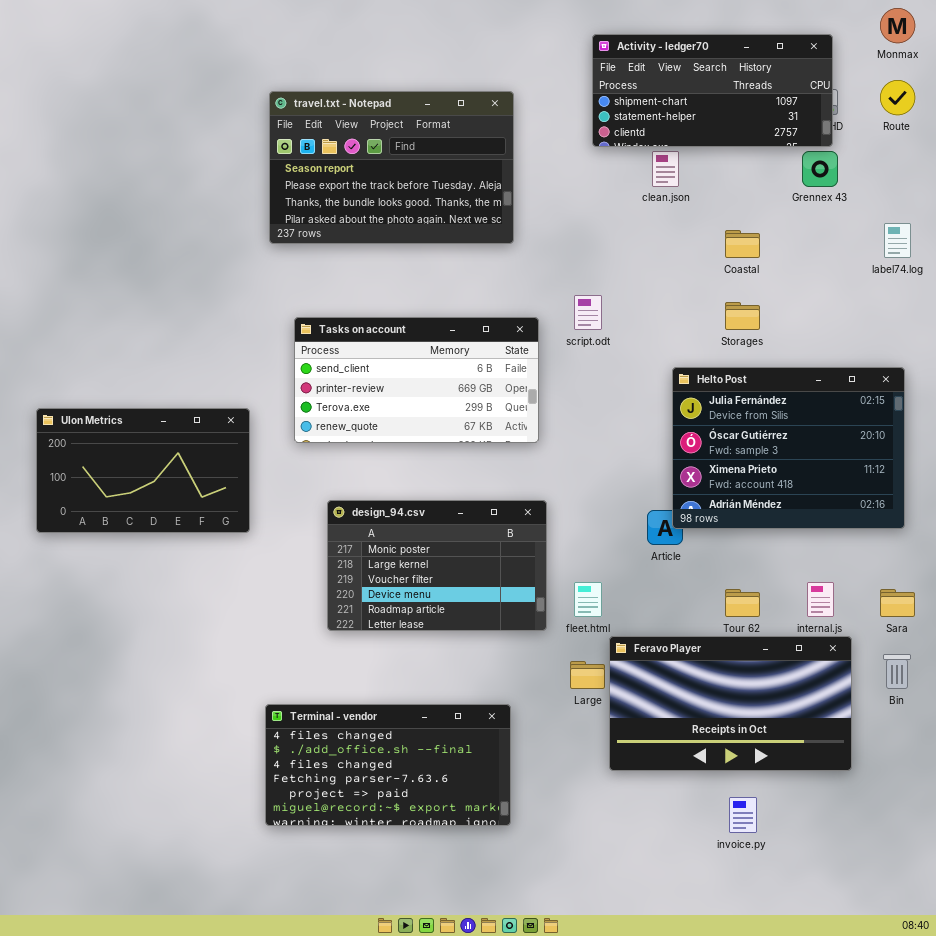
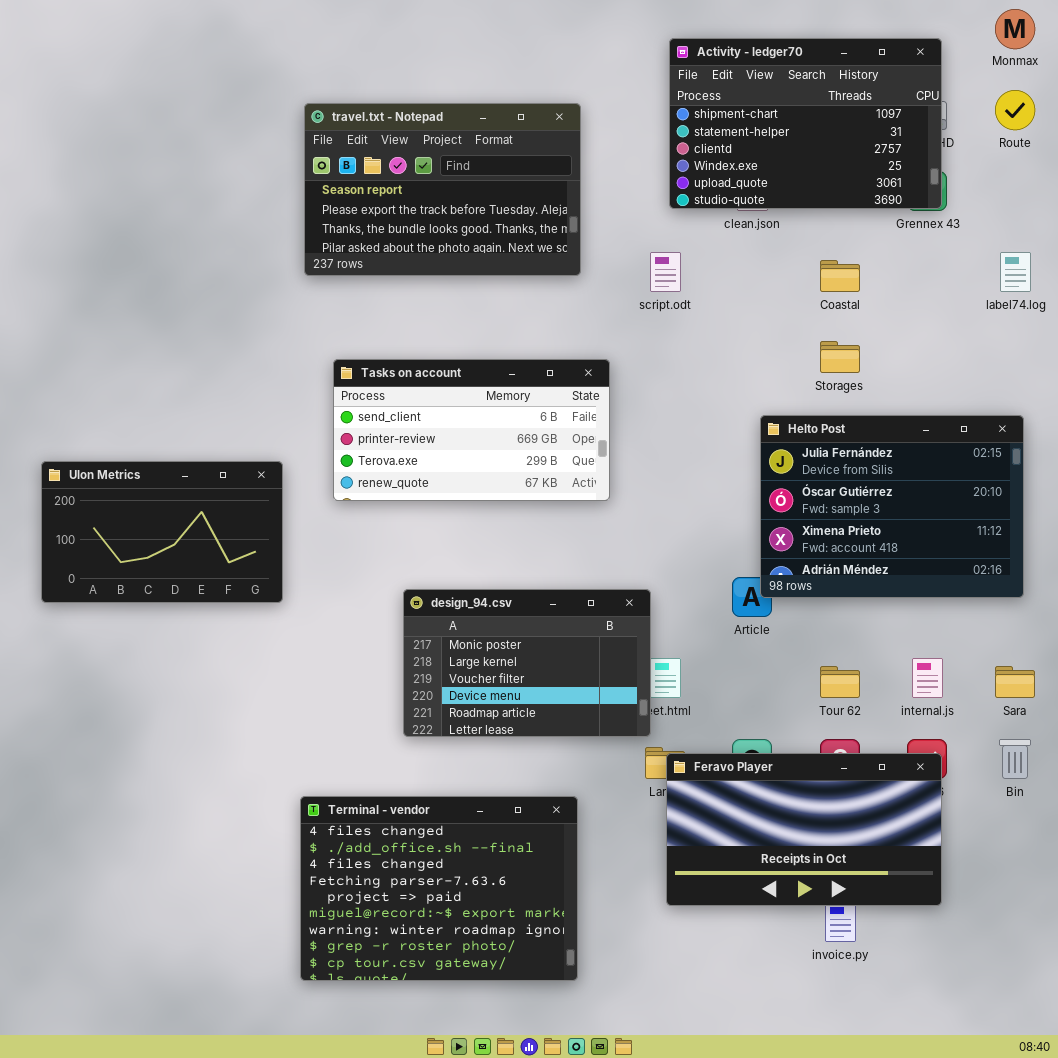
Activity - ledger70: [592,34,833,147] -> [669,38,942,209], resized
script.odt: [574,295,602,330] -> [650,252,681,292], moved
design_94.csv: [327,500,547,631] -> [403,589,651,737], moved
Feravo Player: [609,636,852,771] -> [666,753,942,906], moved
Terminal - vendor: [265,704,511,826] -> [300,796,578,981], resized

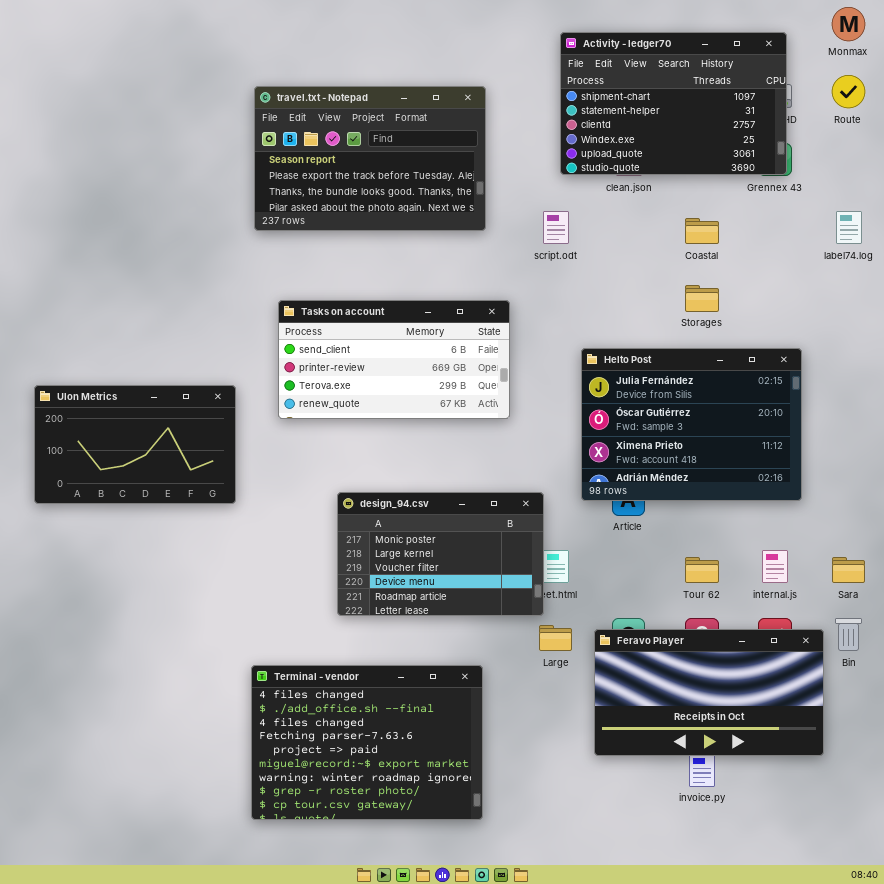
Helto Post: [760,415,1024,598] -> [581,348,802,501], moved
Feravo Player: [666,753,942,906] -> [594,629,824,756], moved

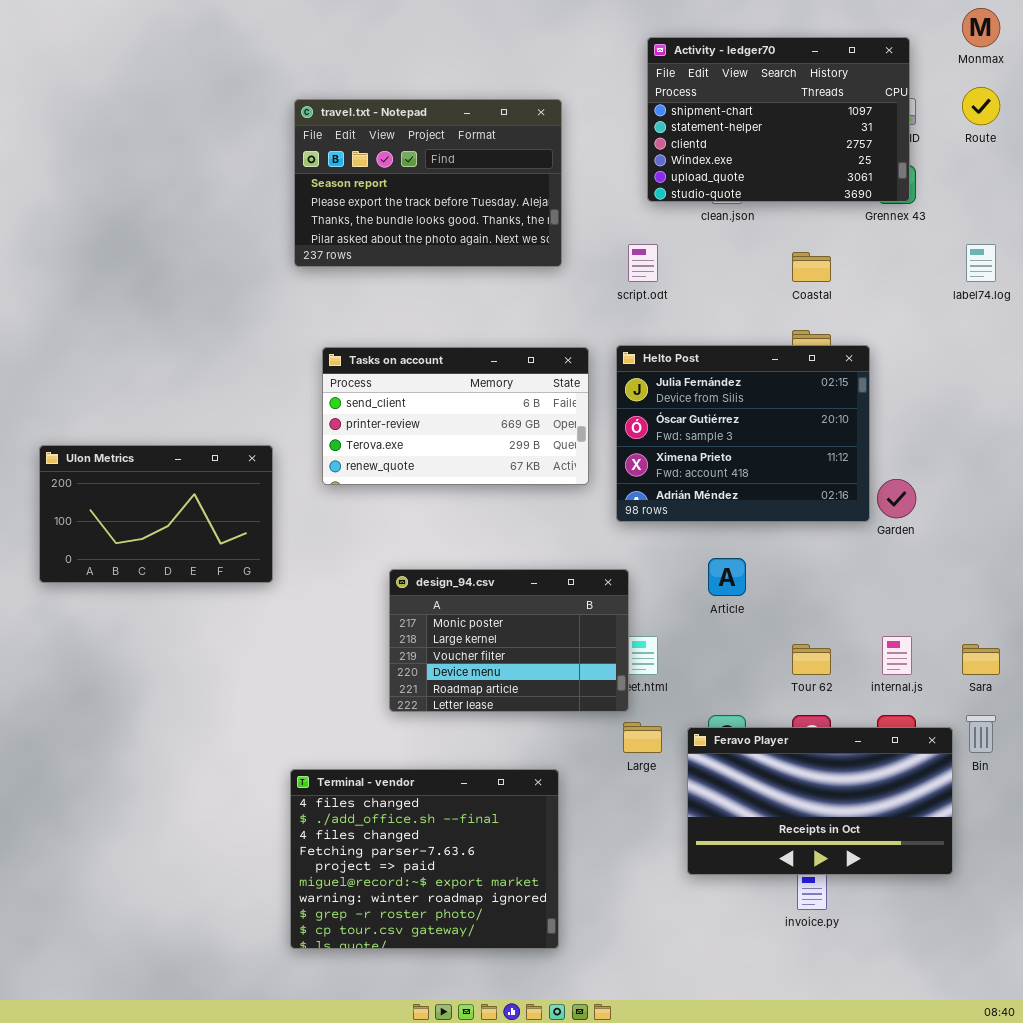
Helto Post: [581,348,802,501] -> [616,345,870,522], moved

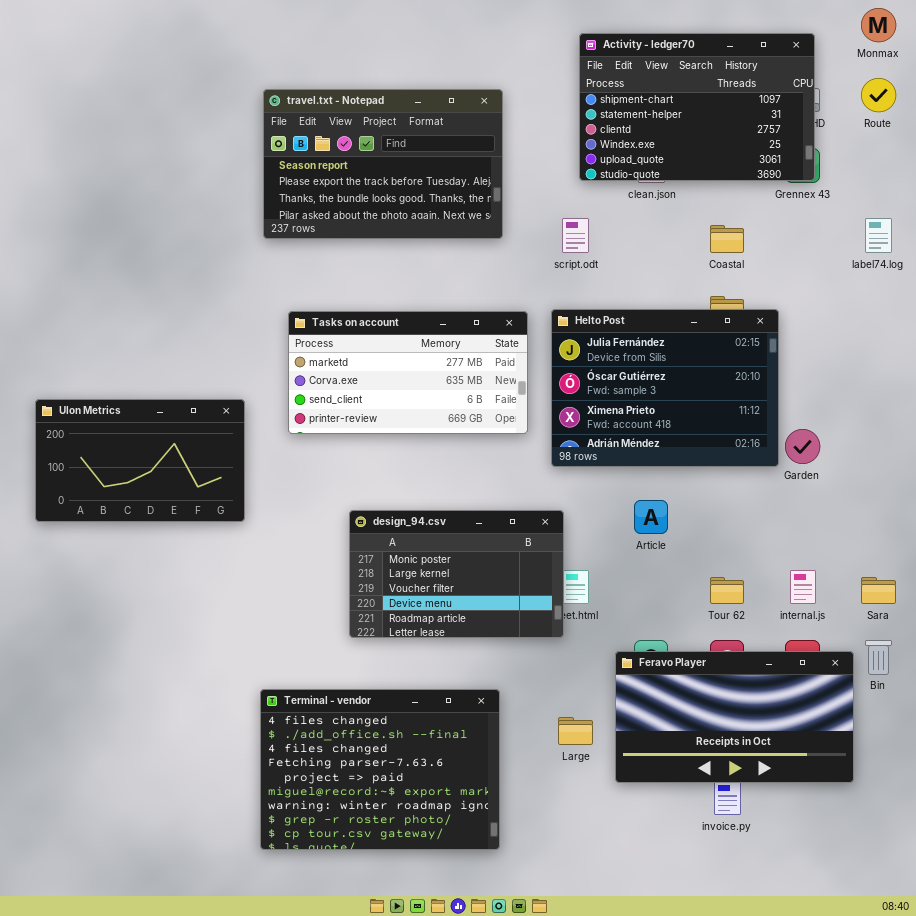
Tasks on account: [322,347,589,485] -> [288,311,528,434], scrolled up 2 rows
Large: [623,722,662,753] -> [558,717,593,745], moved

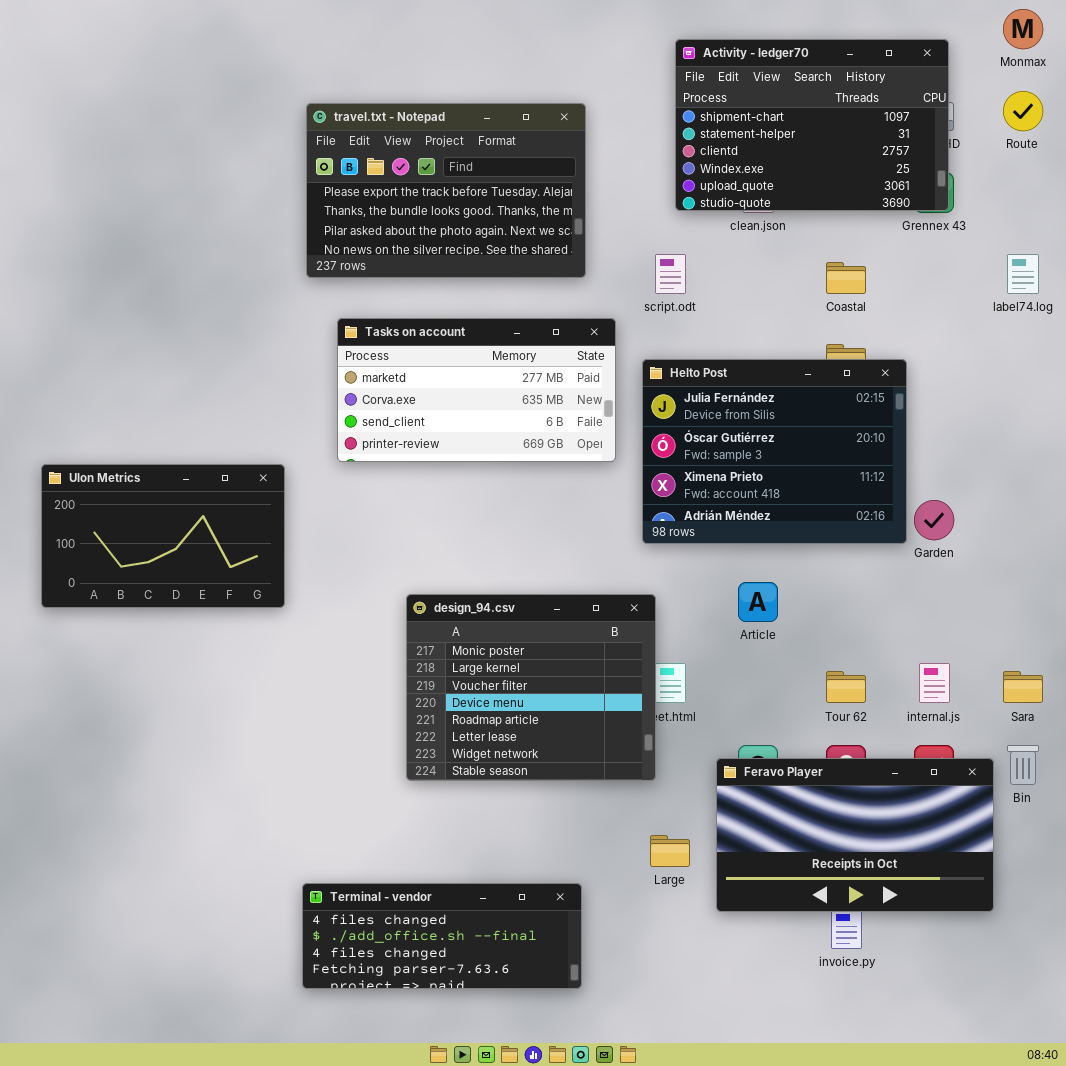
travel.txt - Notepad: [263,89,503,239] -> [306,103,586,278], scrolled down 1 row
Tasks on account: [288,311,528,434] -> [337,318,616,462], moved
design_94.csv: [349,510,564,638] -> [406,594,656,781], resized
Terminal - vendor: [260,689,500,850] -> [302,883,582,989], resized

